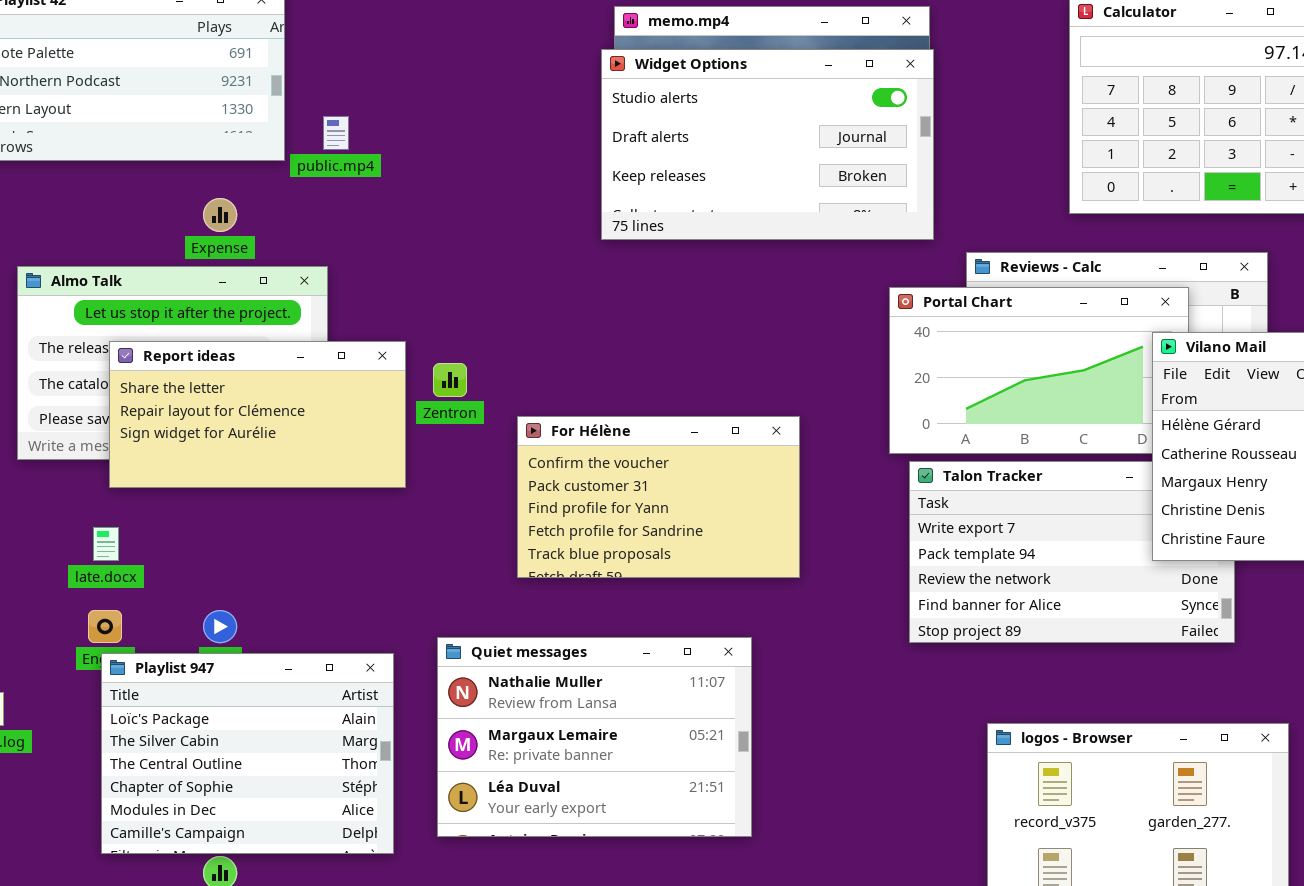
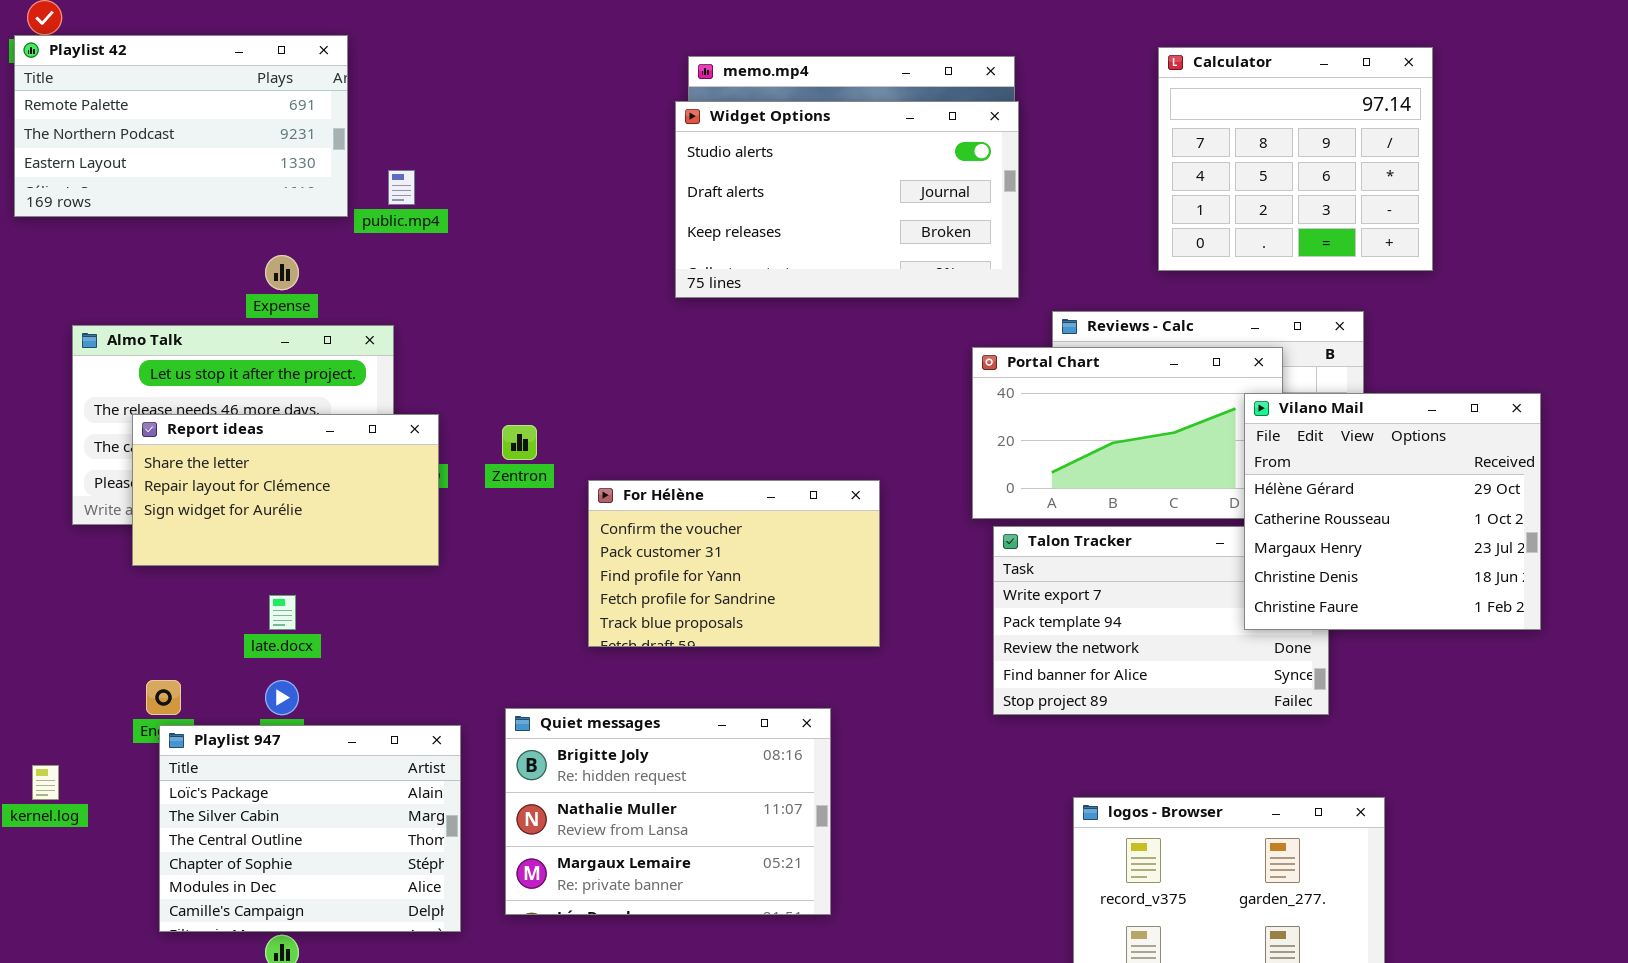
Report ideas: [109,341,406,488] -> [132,414,439,566], moved
late.docx: [93,527,119,561] -> [269,595,296,630], moved
Quiet messages: [437,637,752,837] -> [505,708,831,915], scrolled up 1 row

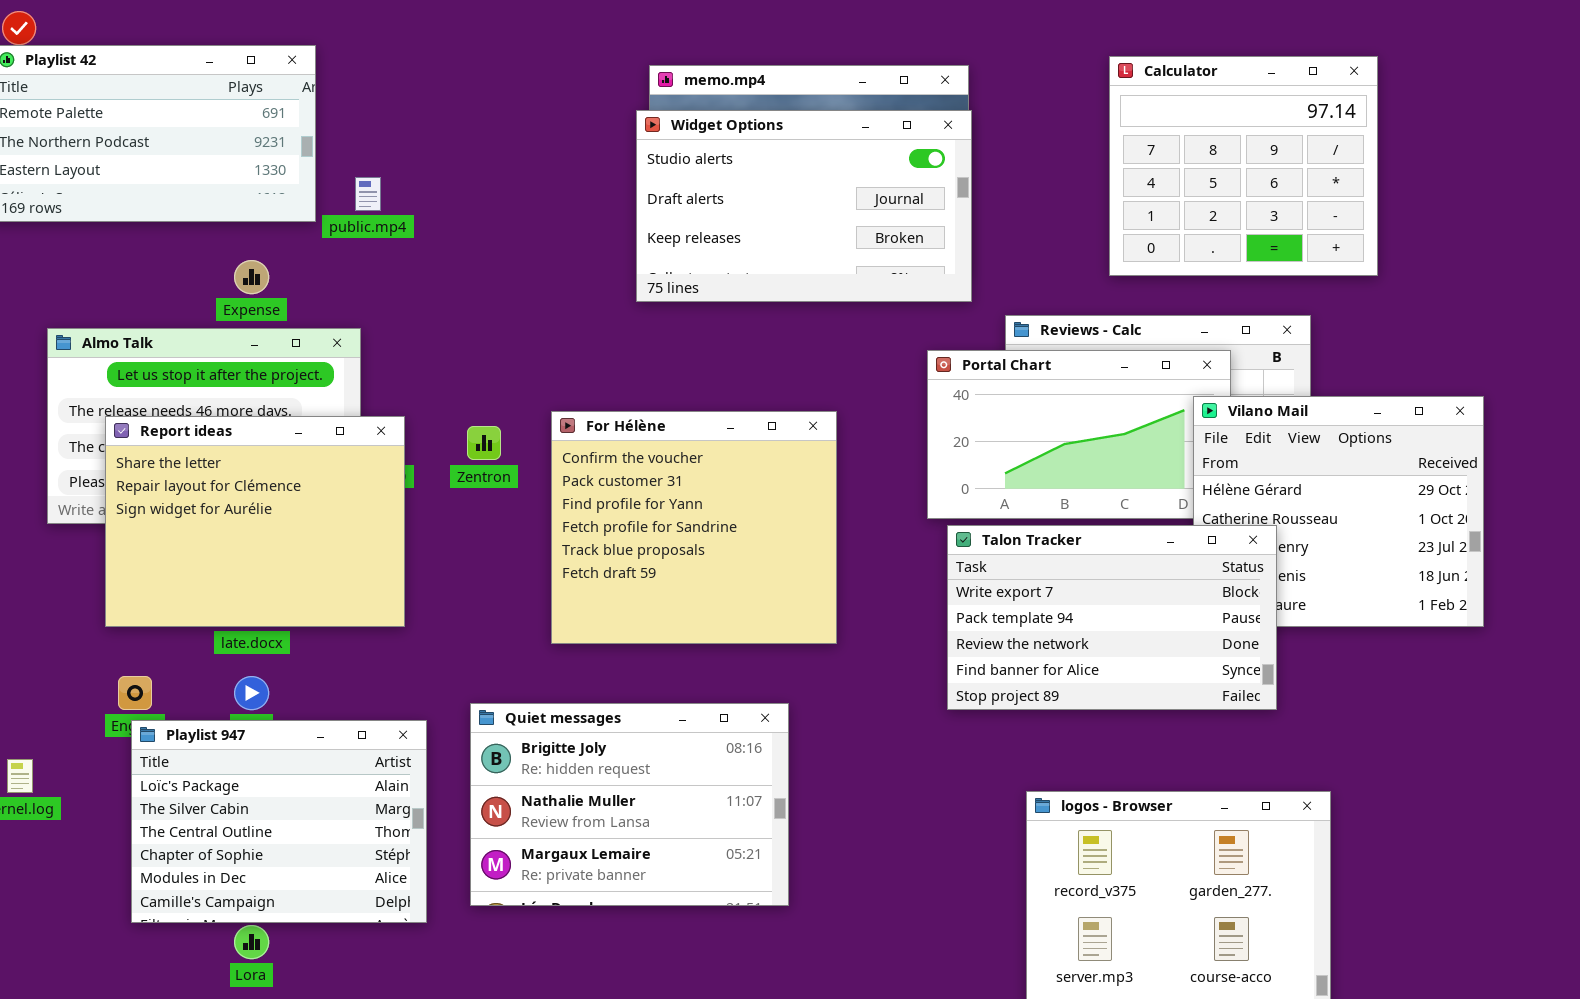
Report ideas: [132,414,439,566] -> [105,416,405,627], resized
For Hélène: [588,480,880,647] -> [551,411,837,644], resized
Talon Tracker: [993,526,1329,715] -> [947,525,1277,710], raised

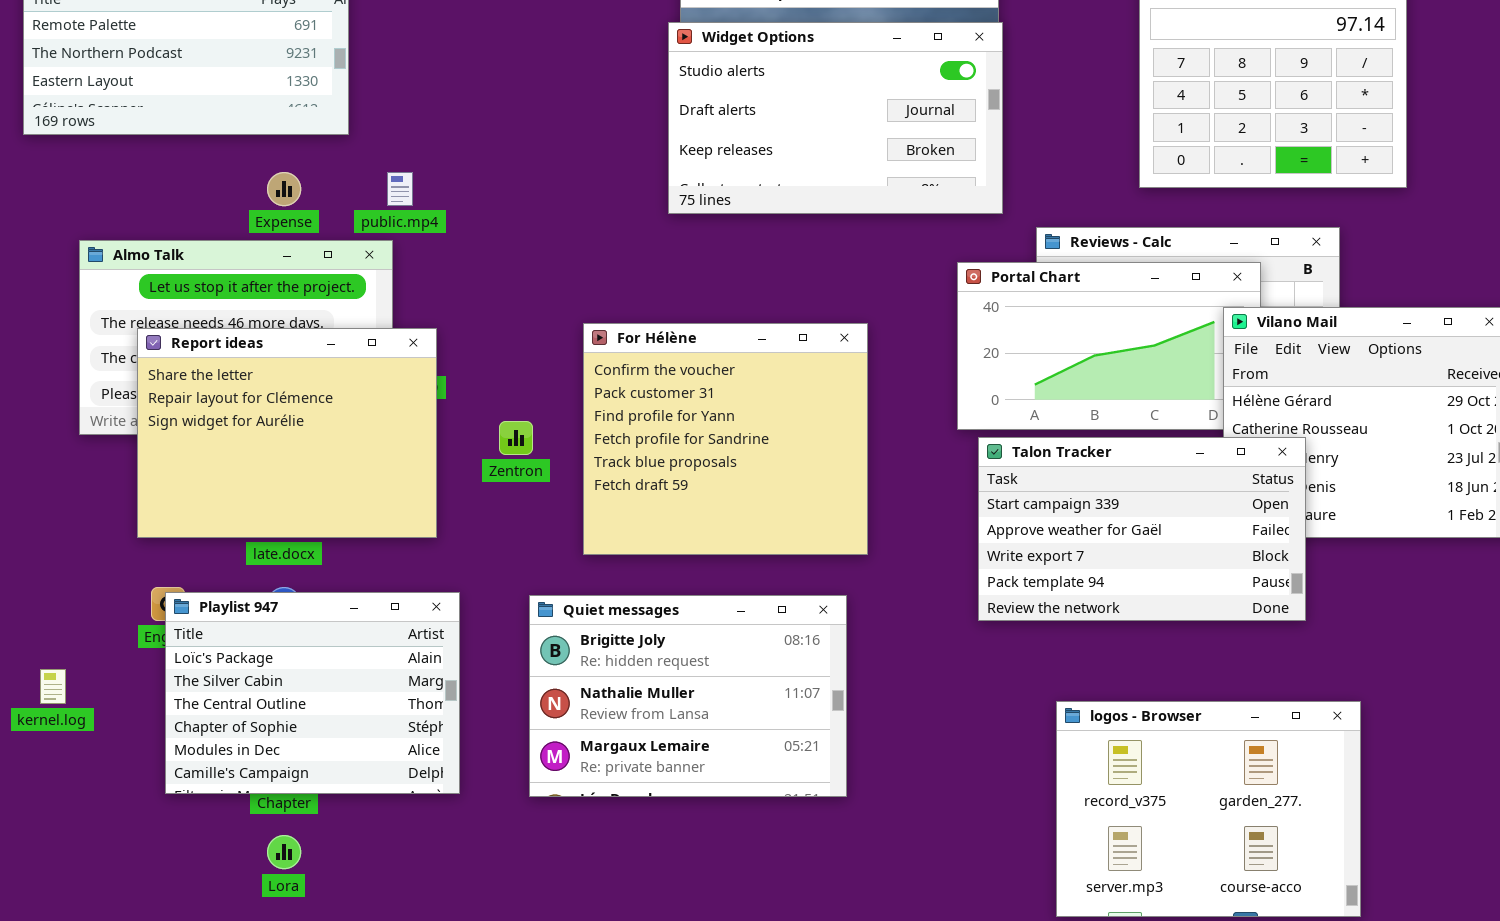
public.mp4: [355,177,381,211] -> [387,172,413,206], moved
Zentron: [467,426,501,460] -> [499,421,533,455], moved
Talon Tracker: [947,525,1277,710] -> [978,437,1306,621], scrolled up 2 rows
Quiet messages: [470,703,789,906] -> [529,595,847,797], moved
Playlist 947: [131,720,427,923] -> [165,592,460,794], moved

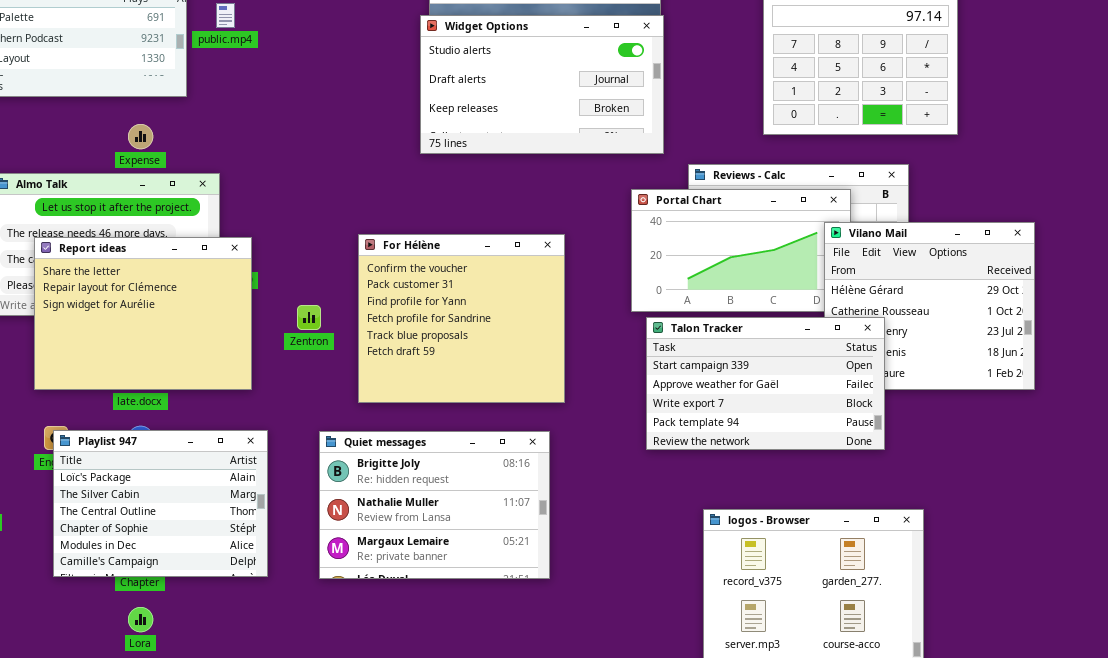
public.mp4: [387,172,413,206] -> [216,3,235,28], moved

